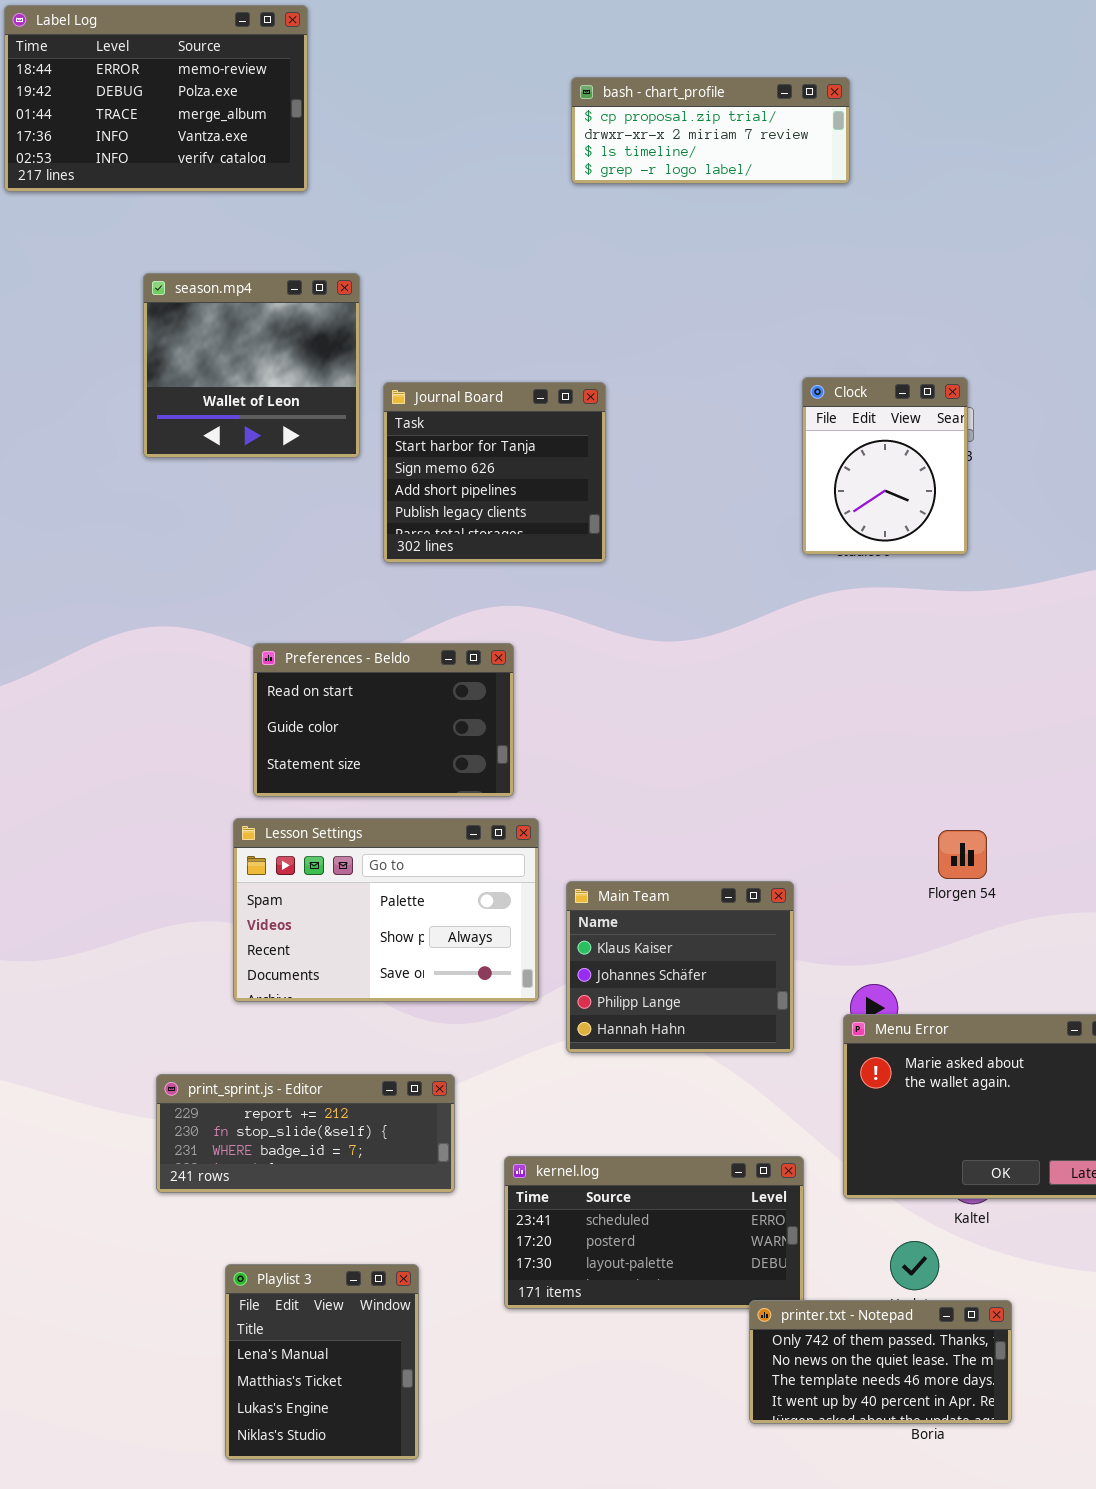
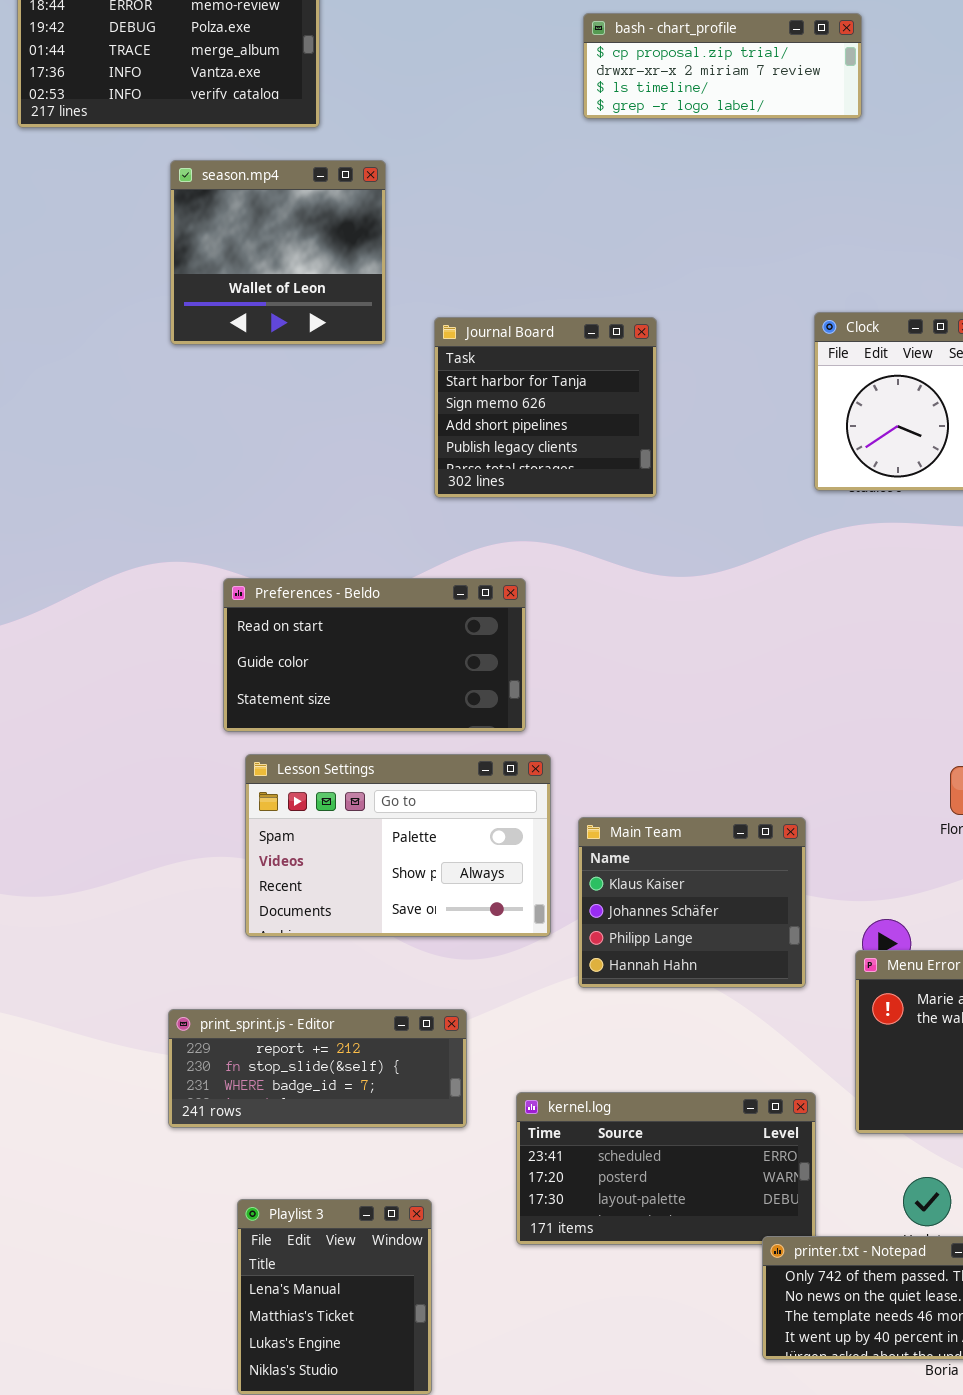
season.mp4: [143,273,360,458] -> [170,160,386,345], moved
Journal Board: [383,382,606,563] -> [434,317,657,498], moved
Preferences - Beldo: [253,643,514,797] -> [223,578,526,732], resized

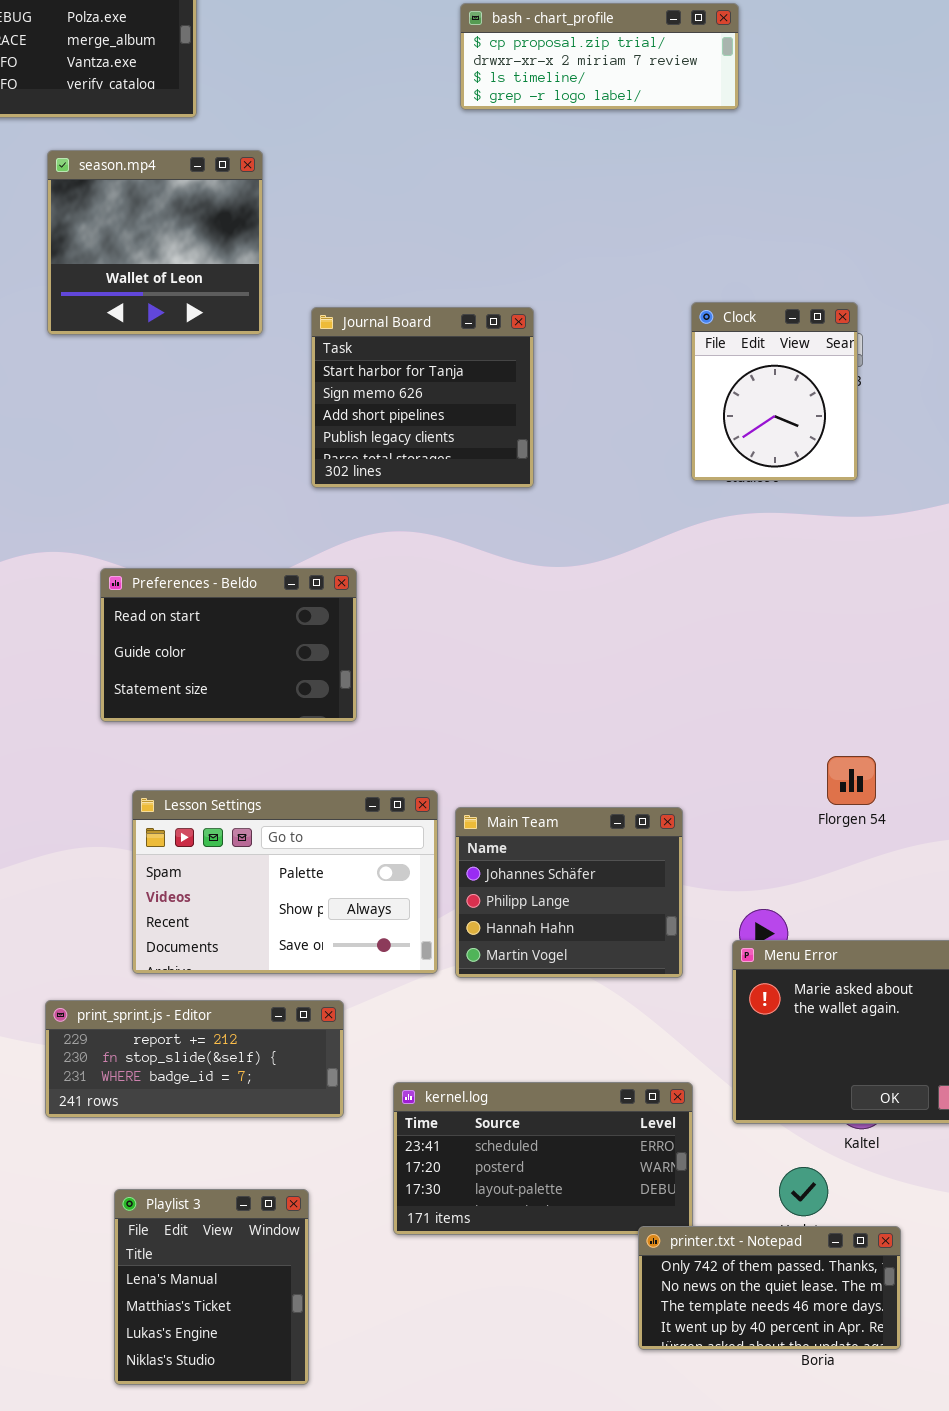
Preferences - Beldo: [223,578,526,732] -> [100,568,357,722], resized
Lesson Settings: [245,754,551,937] -> [132,790,438,974], moved
Main Team: [578,817,806,988] -> [455,807,683,978], scrolled down 1 row

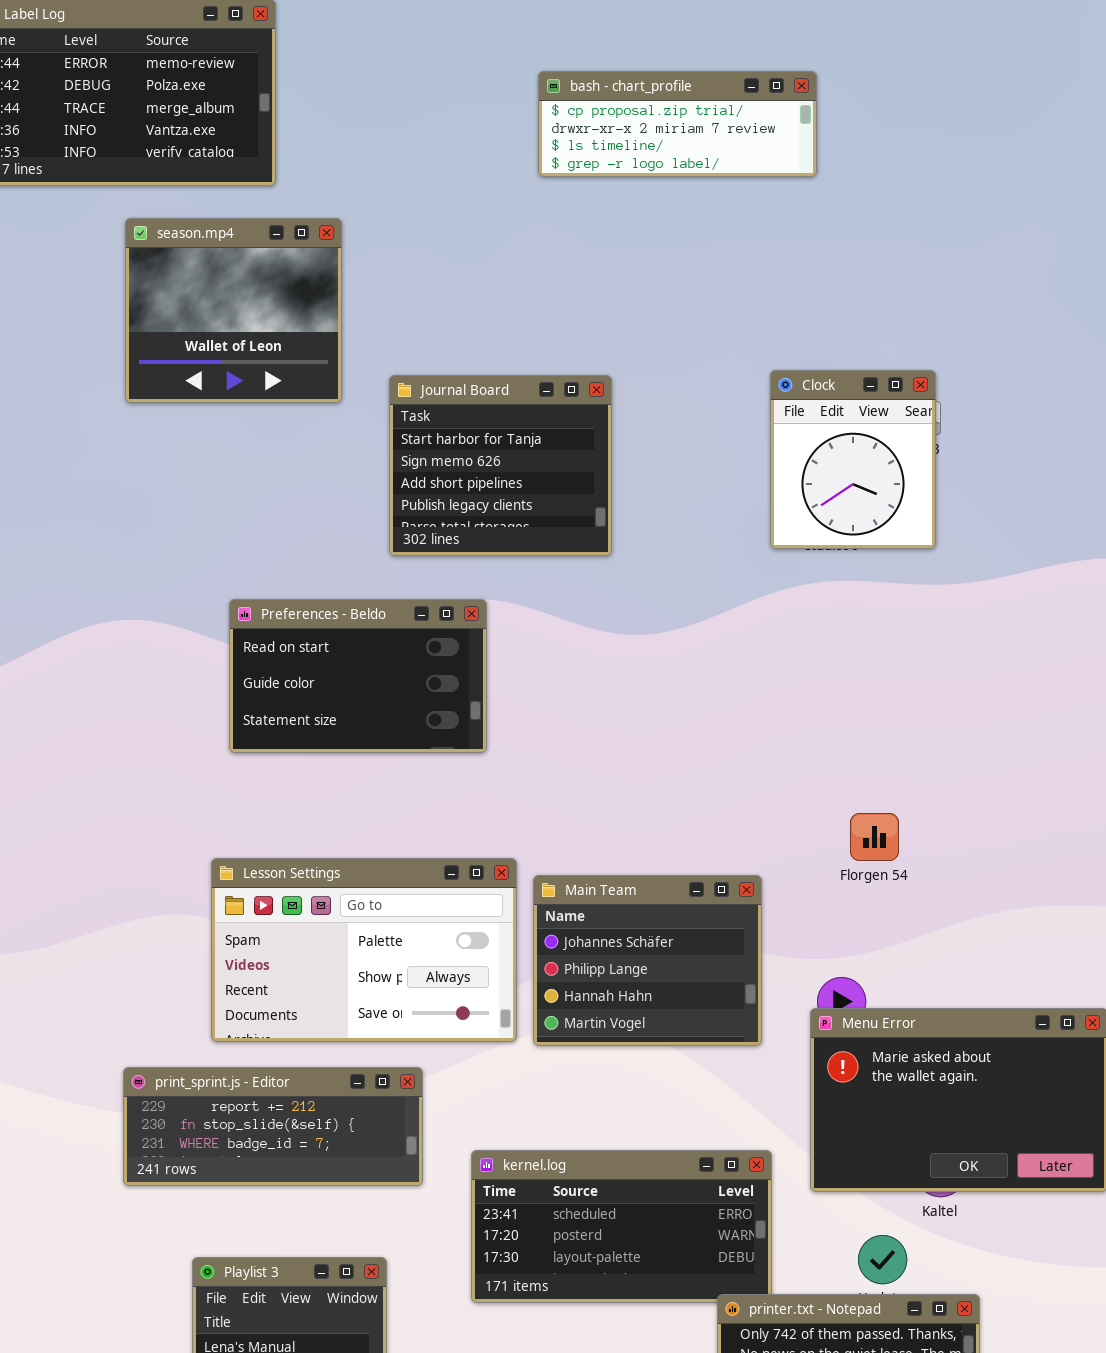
Preferences - Beldo: [100,568,357,722] -> [229,599,487,753], moved
Florgen 54: [827,756,876,805] -> [850,813,899,861], moved

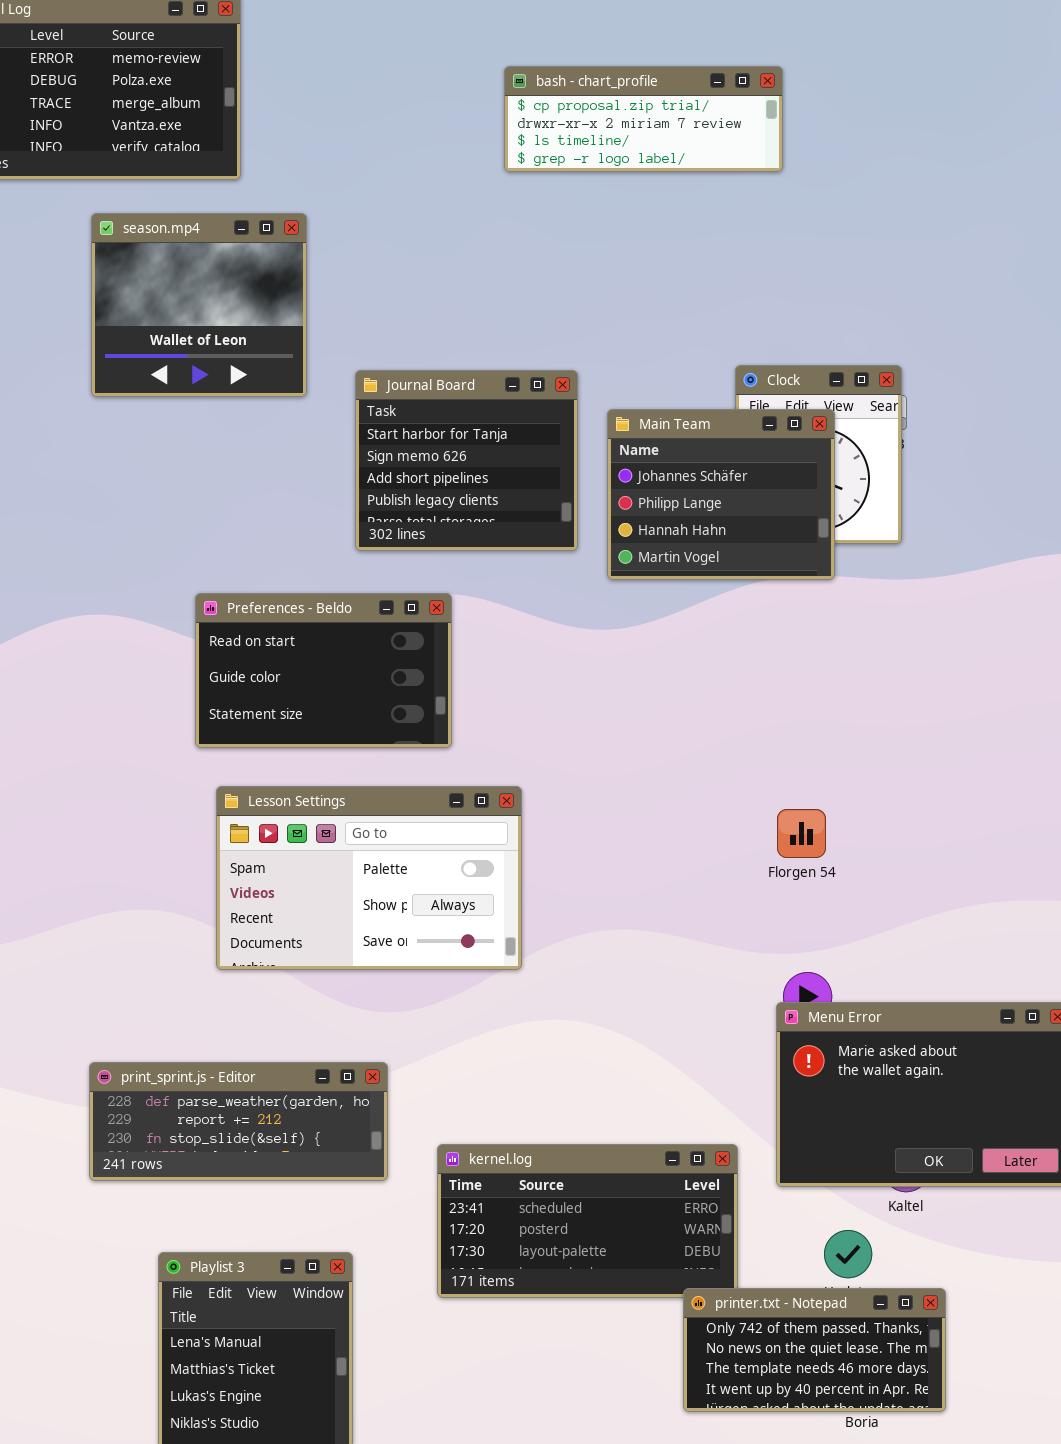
Florgen 54: [850,813,899,861] -> [777,809,826,858], moved
Lesson Settings: [211,858,517,1042] -> [216,786,522,970], moved
Main Team: [533,875,762,1046] -> [607,409,835,580], moved
print_sprint.js - Editor: [123,1067,423,1186] -> [89,1062,388,1181], scrolled up 1 row

